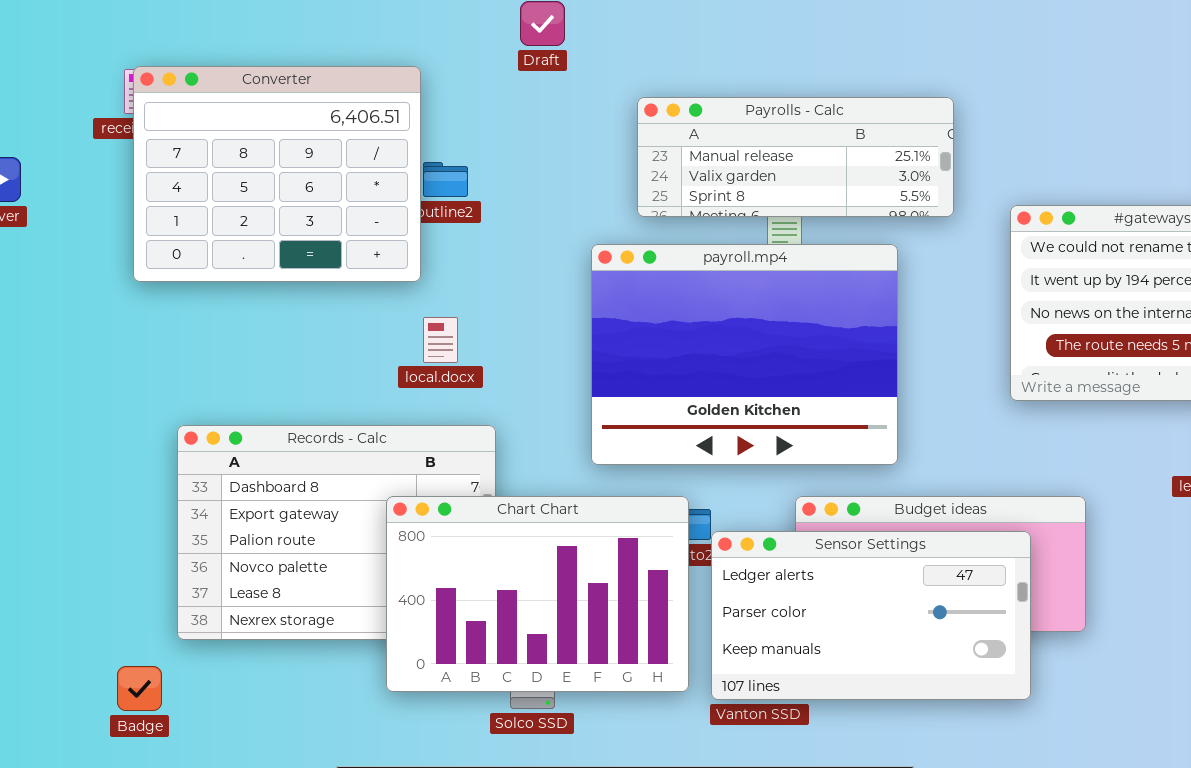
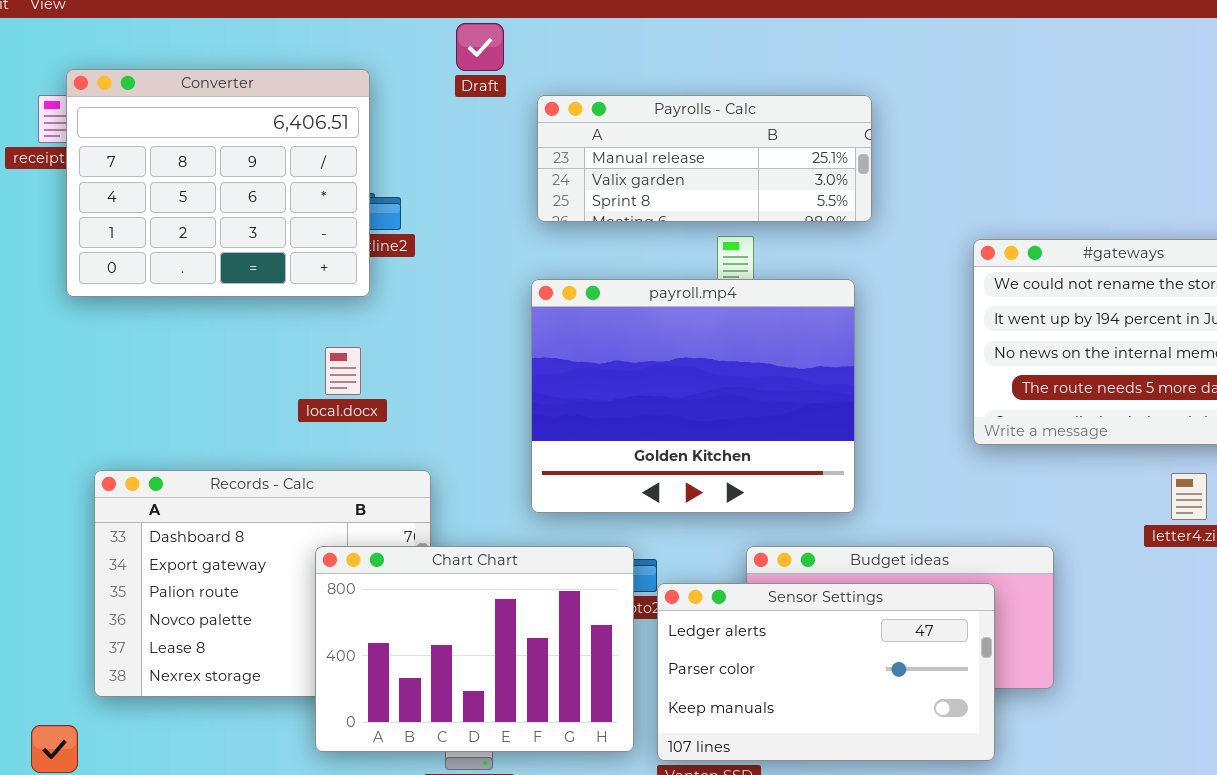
Converter: [133,66,421,282] -> [66,69,370,297], moved
Payrolls - Calc: [637,97,954,217] -> [537,95,872,222], moved
local.docx: [423,317,458,363] -> [325,347,361,395], moved

